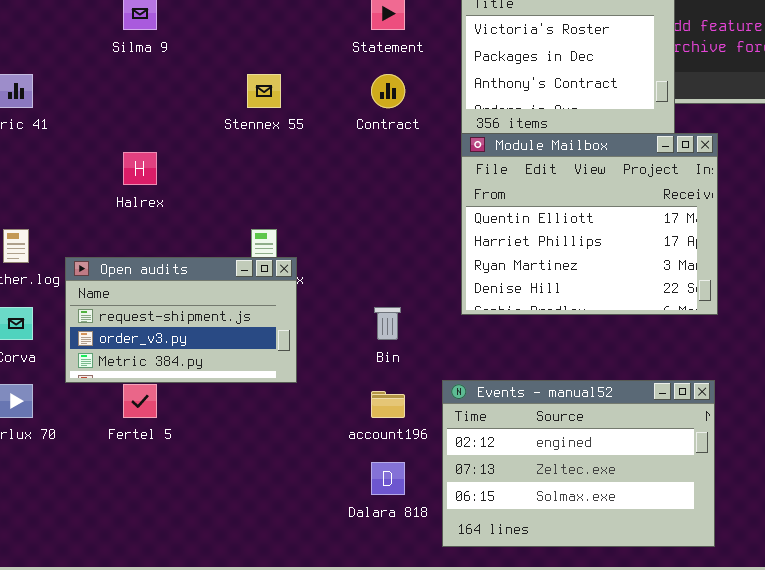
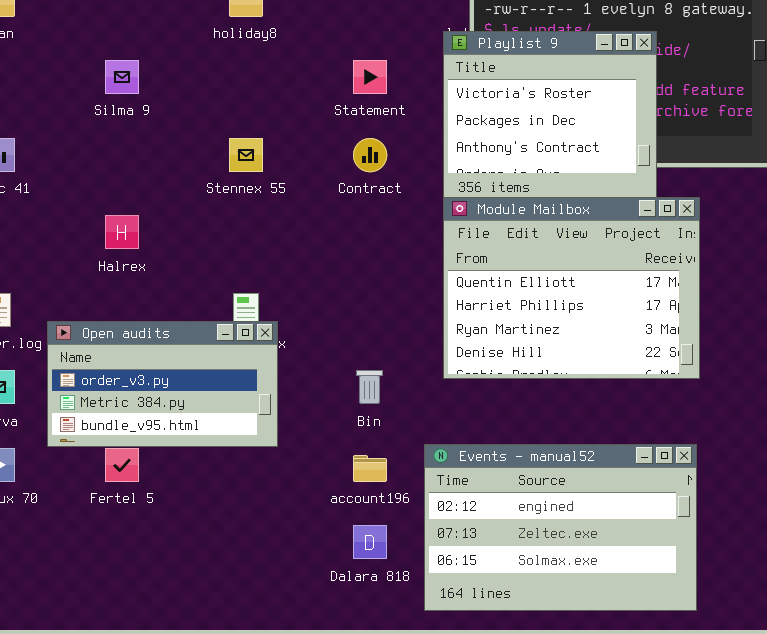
Open audits: [65,257,297,383] -> [47,321,278,447], scrolled down 1 row

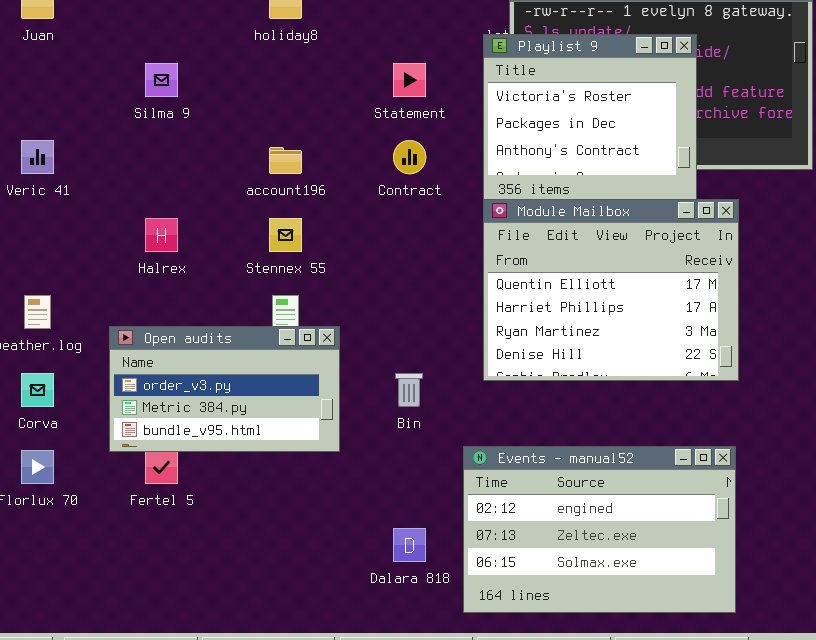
Stennex 55: [229,138,263,172] -> [269,218,302,252], moved
Open audits: [47,321,278,447] -> [109,326,340,452], moved
account196: [353,455,387,482] -> [269,147,302,174], moved

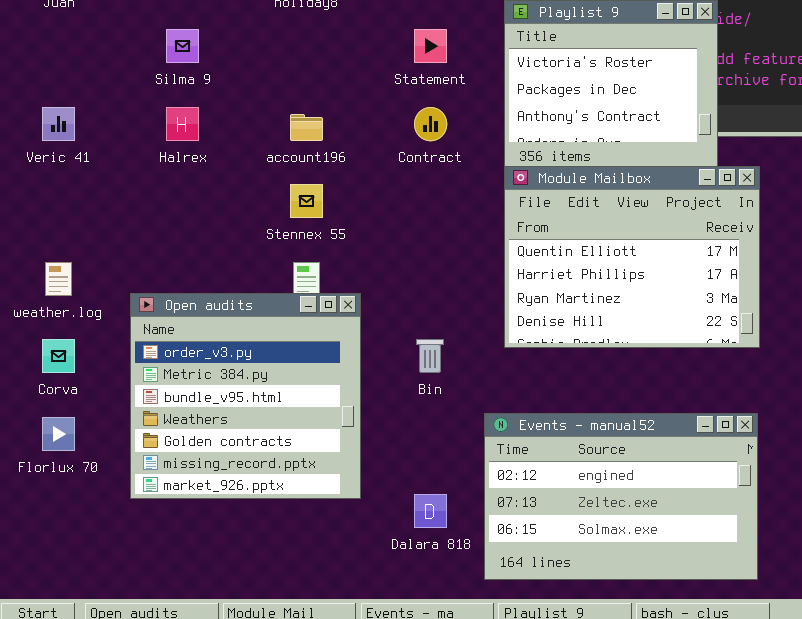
Halrex: [145,218,178,252] -> [166,107,199,141], moved
Open audits: [109,326,340,452] -> [130,293,361,499], resized

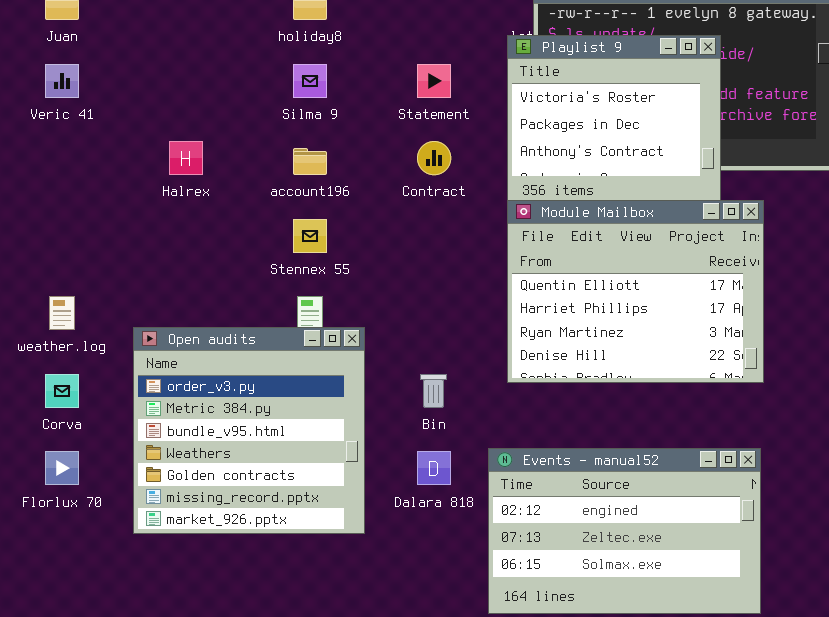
Silma 9: [166,29,199,63] -> [293,64,327,98], moved
Veric 41: [42,107,75,141] -> [45,64,79,98], moved
Dalara 818: [414,494,447,528] -> [417,451,451,485], moved

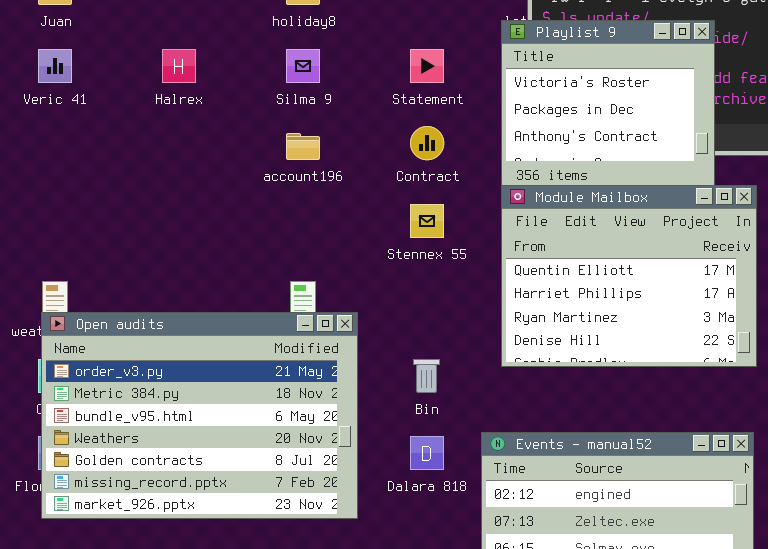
Halrex: [169,141,203,175] -> [162,49,196,83], moved
Stennex 55: [293,219,327,253] -> [410,204,444,238], moved
Open audits: [133,327,365,534] -> [41,312,358,519], resized

